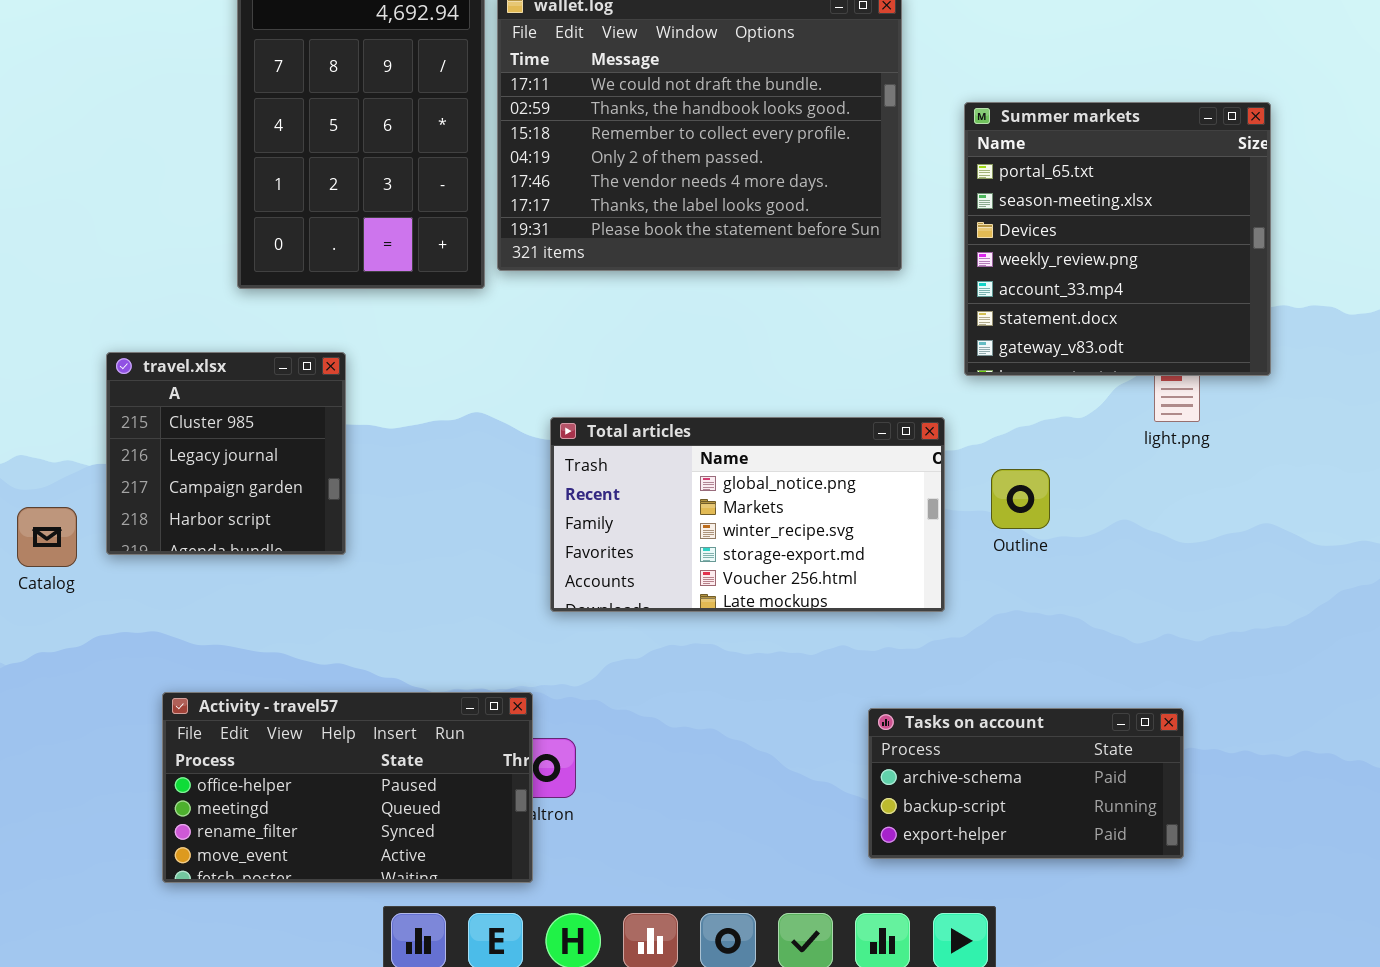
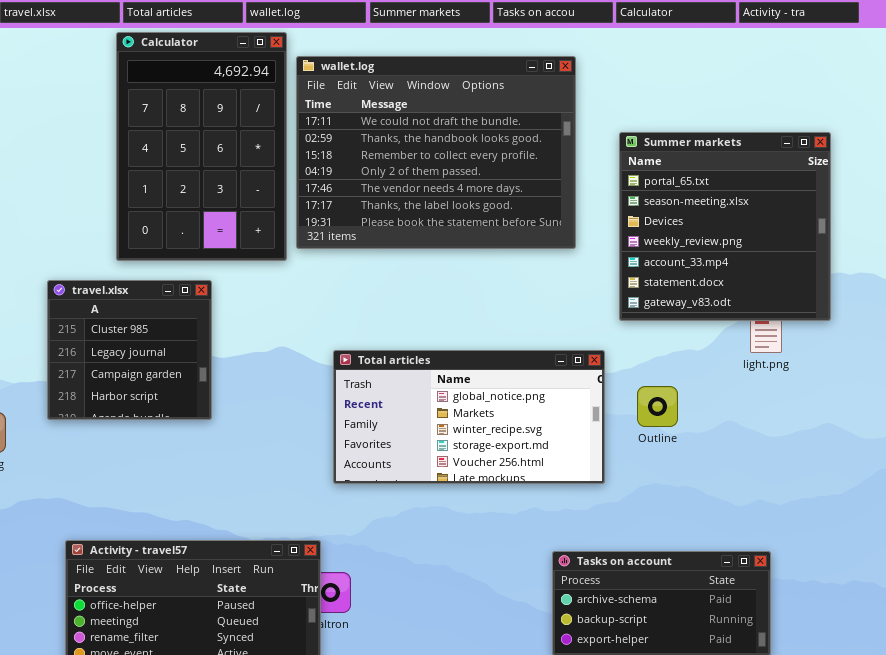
travel.xlsx: [106,352,346,555] -> [47,280,212,420], moved

